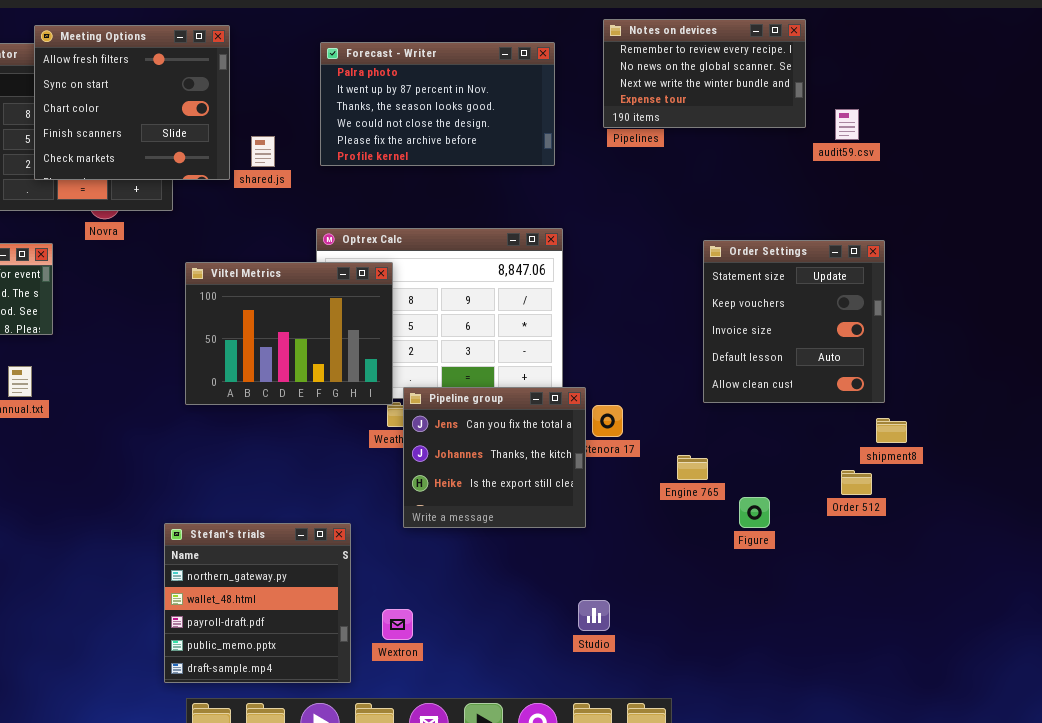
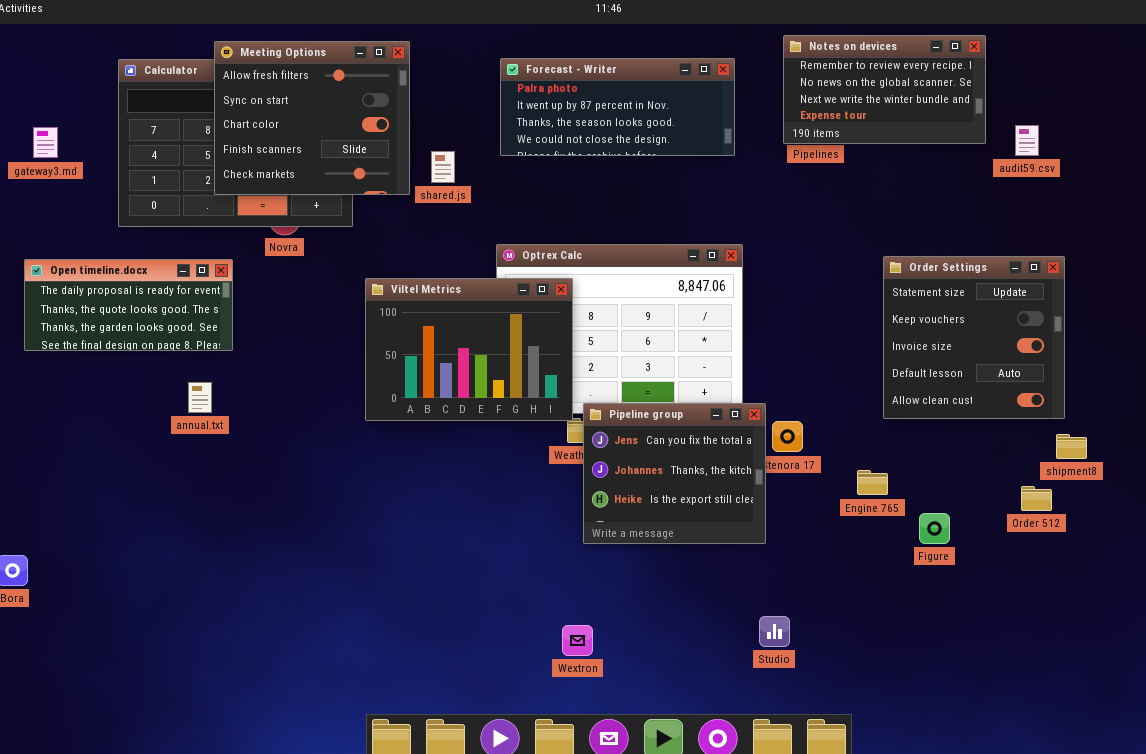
Forecast - Writer: [320,42,555,166] -> [500,58,735,156], resized
Stefan's trials: [164,523,351,683] -> none, closed

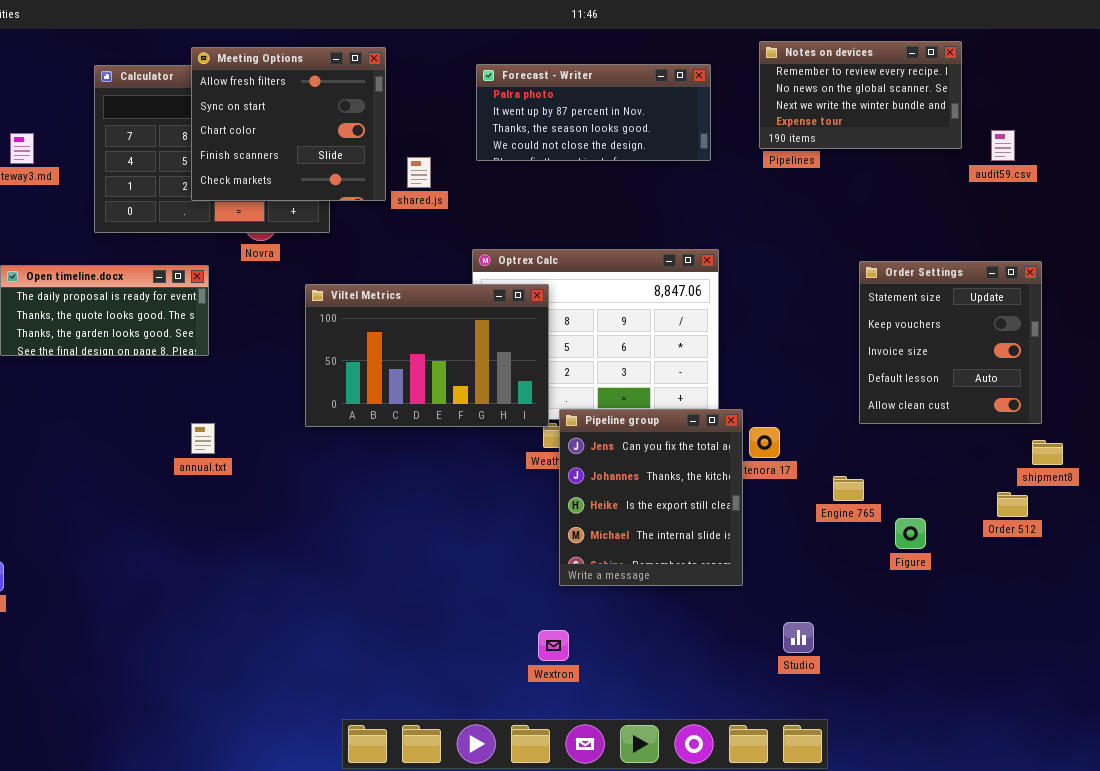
Viltel Metrics: [365,278,573,421] -> [305,284,549,427], resized
annual.txt: [188,382,212,413] -> [191,423,215,454], moved
Pipeline group: [583,403,766,544] -> [559,409,743,586], resized
Studio: [759,616,790,647] -> [783,622,814,653], moved

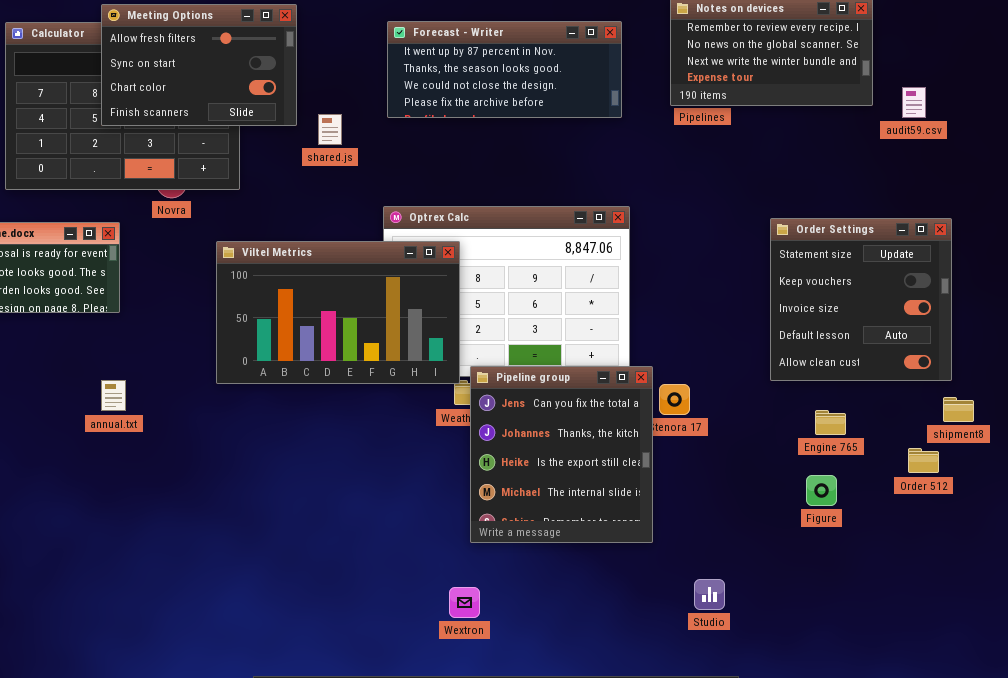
Meeting Options: [191,47,386,201] -> [101,4,297,126], resized
Forecast - Writer: [476,64,711,161] -> [387,21,622,118], scrolled down 1 row
Engine 765: [833,476,864,501] -> [815,410,846,435], moved

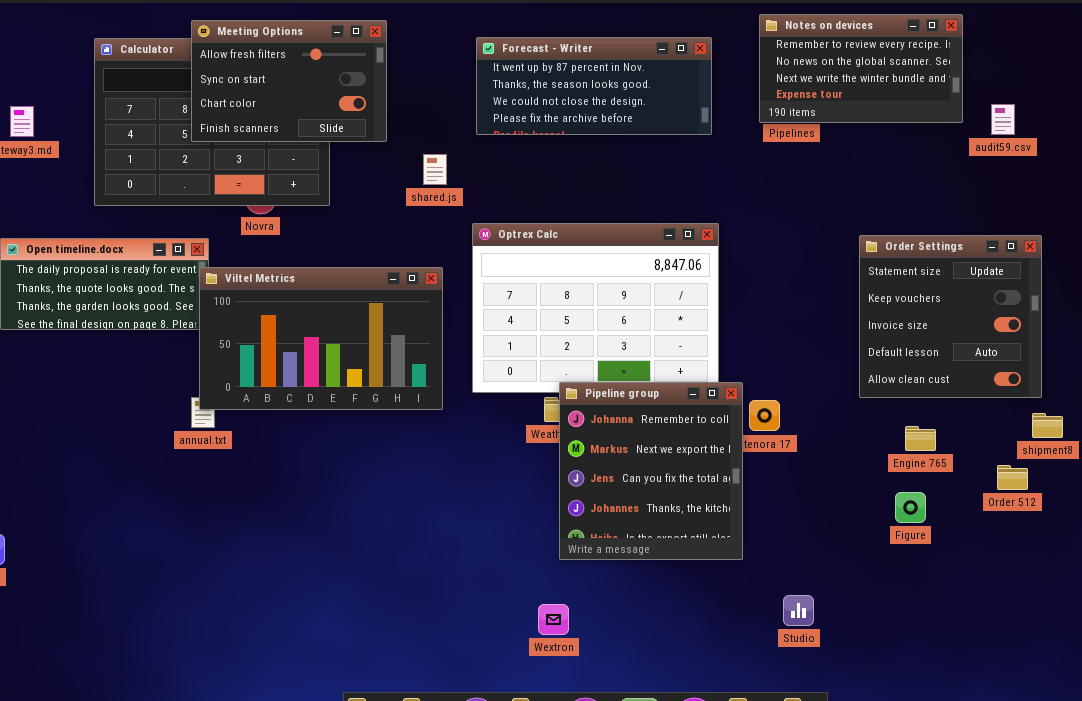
shared.js: [318,114,342,145] -> [423,154,447,185], moved
Viltel Metrics: [216,241,460,384] -> [199,267,443,410], moved
Pipeline group: [470,366,653,543] -> [559,382,743,560], scrolled up 2 rows

